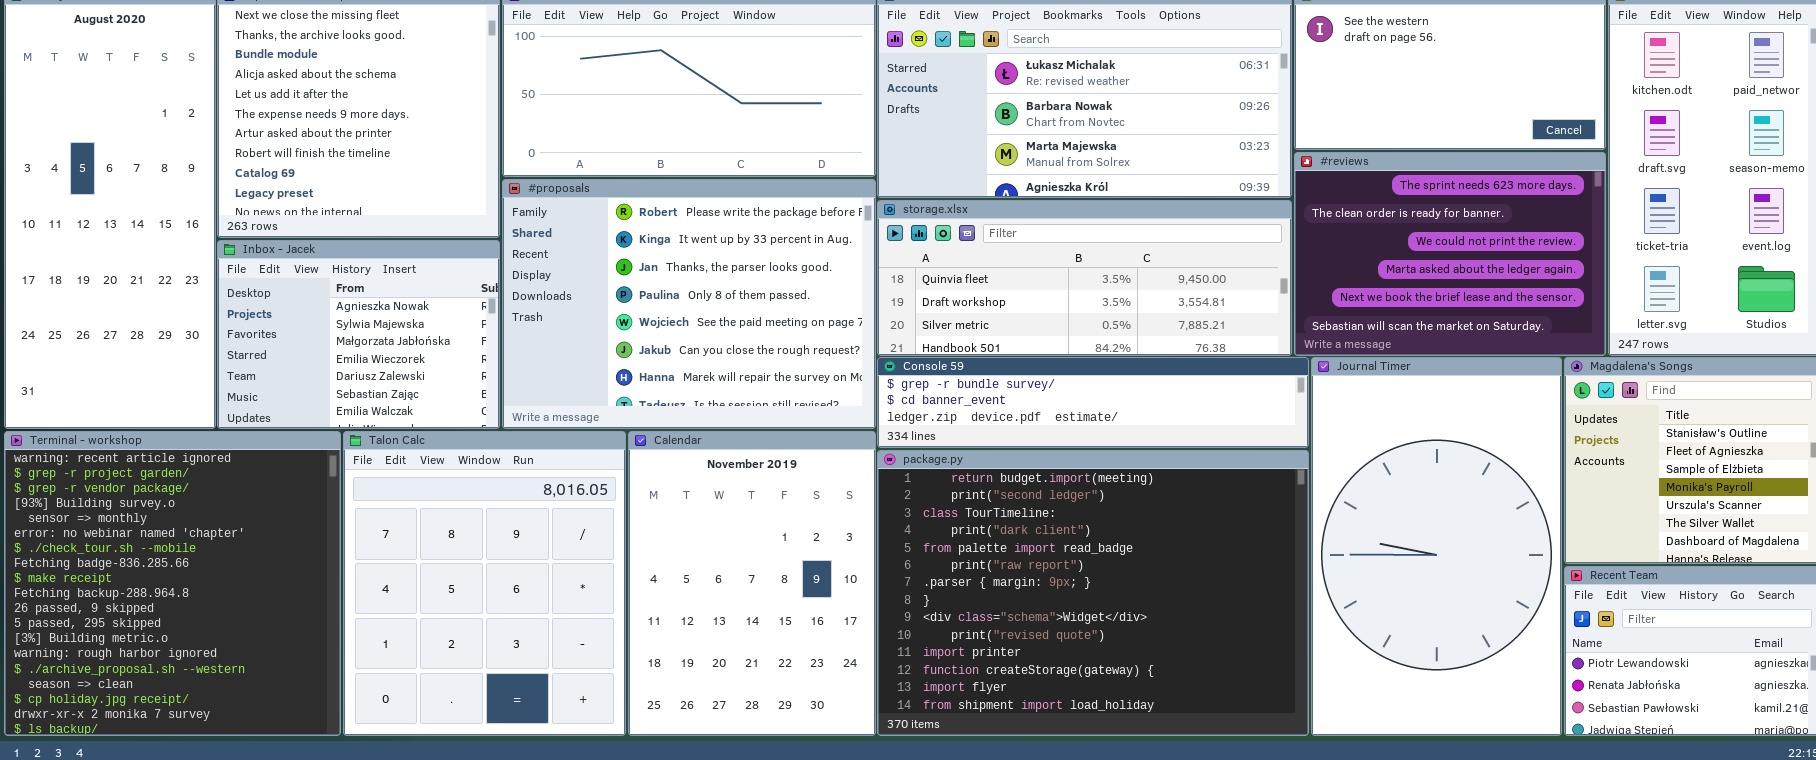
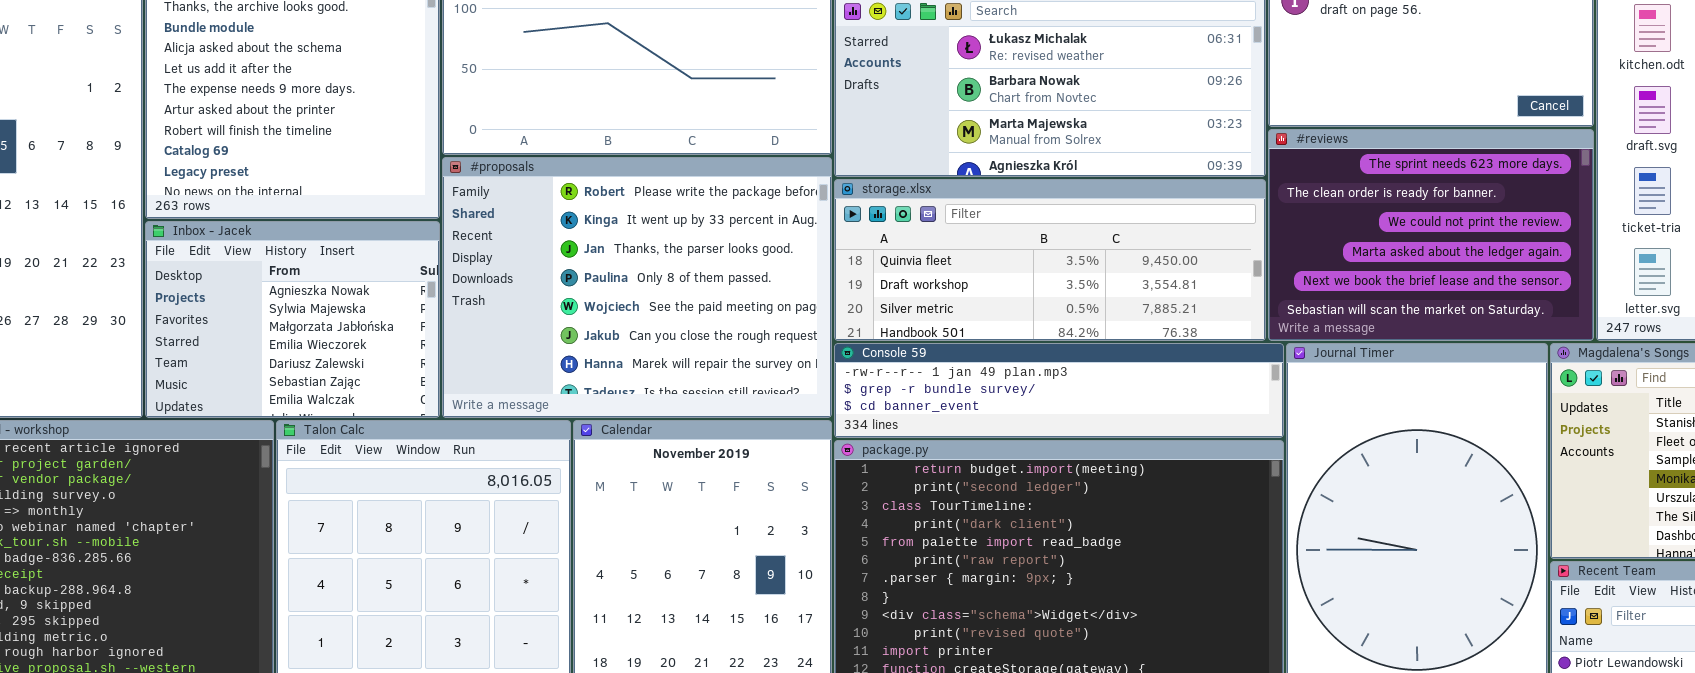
Console 59: [877,357,1309,448] -> [834,343,1284,438], scrolled up 1 row

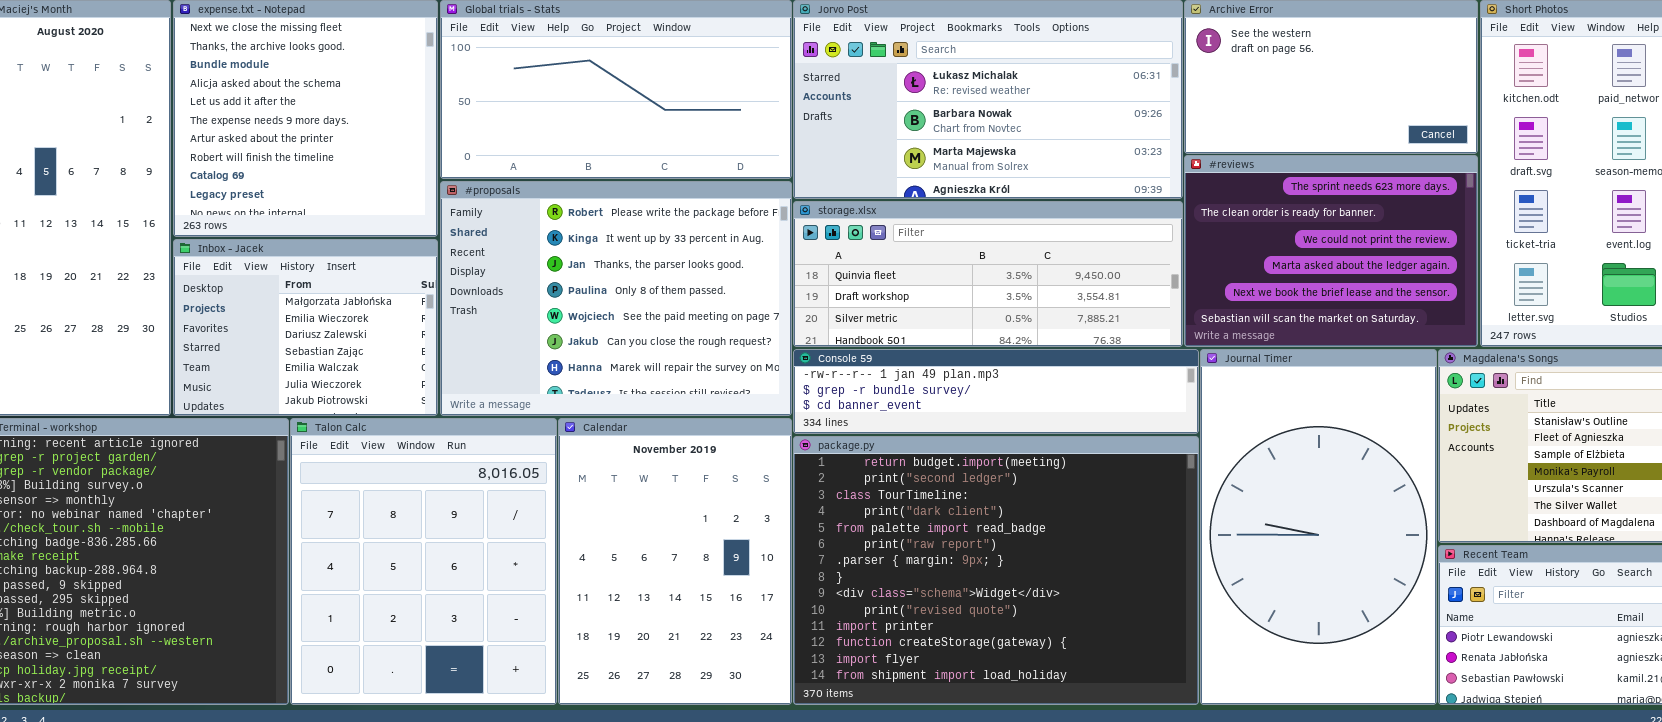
Inbox - Jacek: [145,221,440,418] -> [173,239,438,416], scrolled down 2 rows

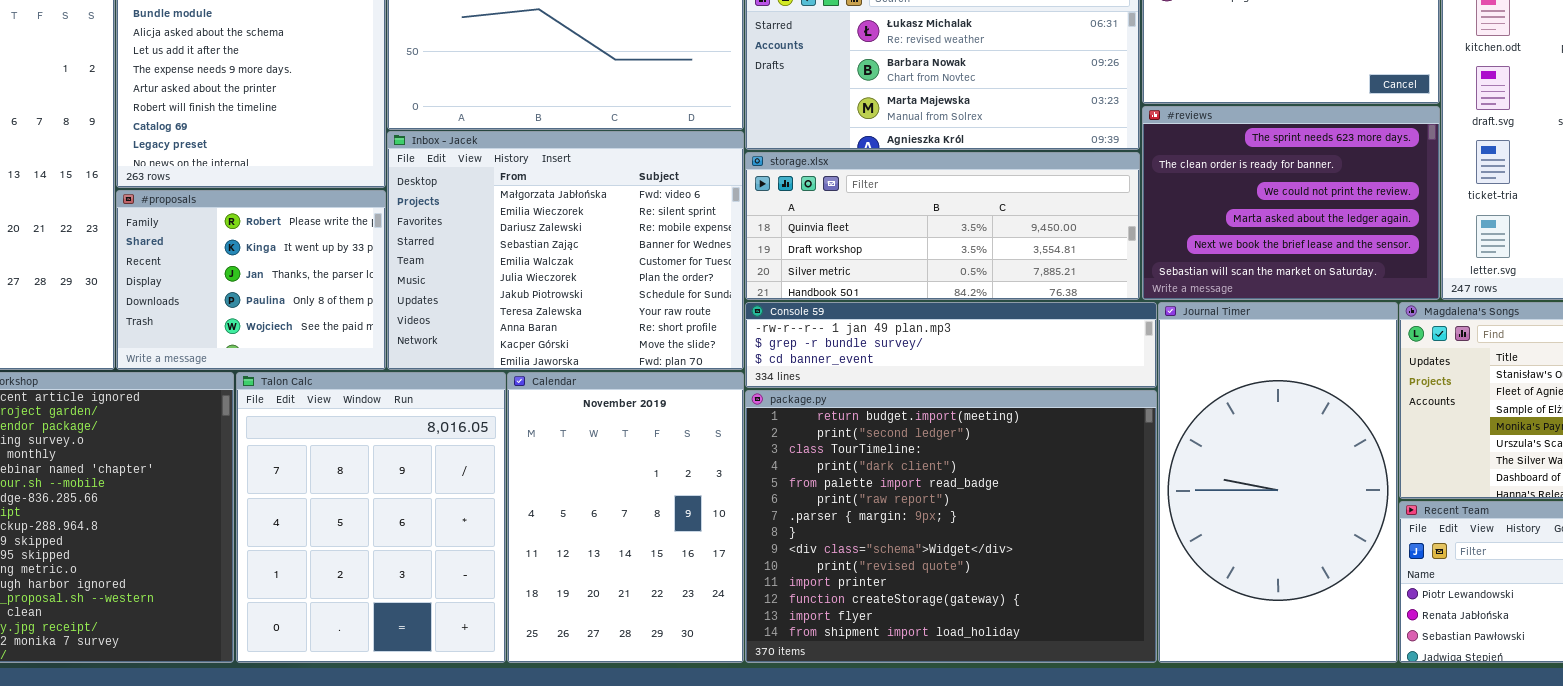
#proposals: [440,181,792,416] -> [116,190,386,370], moved, resized
Inbox - Jacek: [173,239,438,416] -> [387,131,744,370], moved, resized

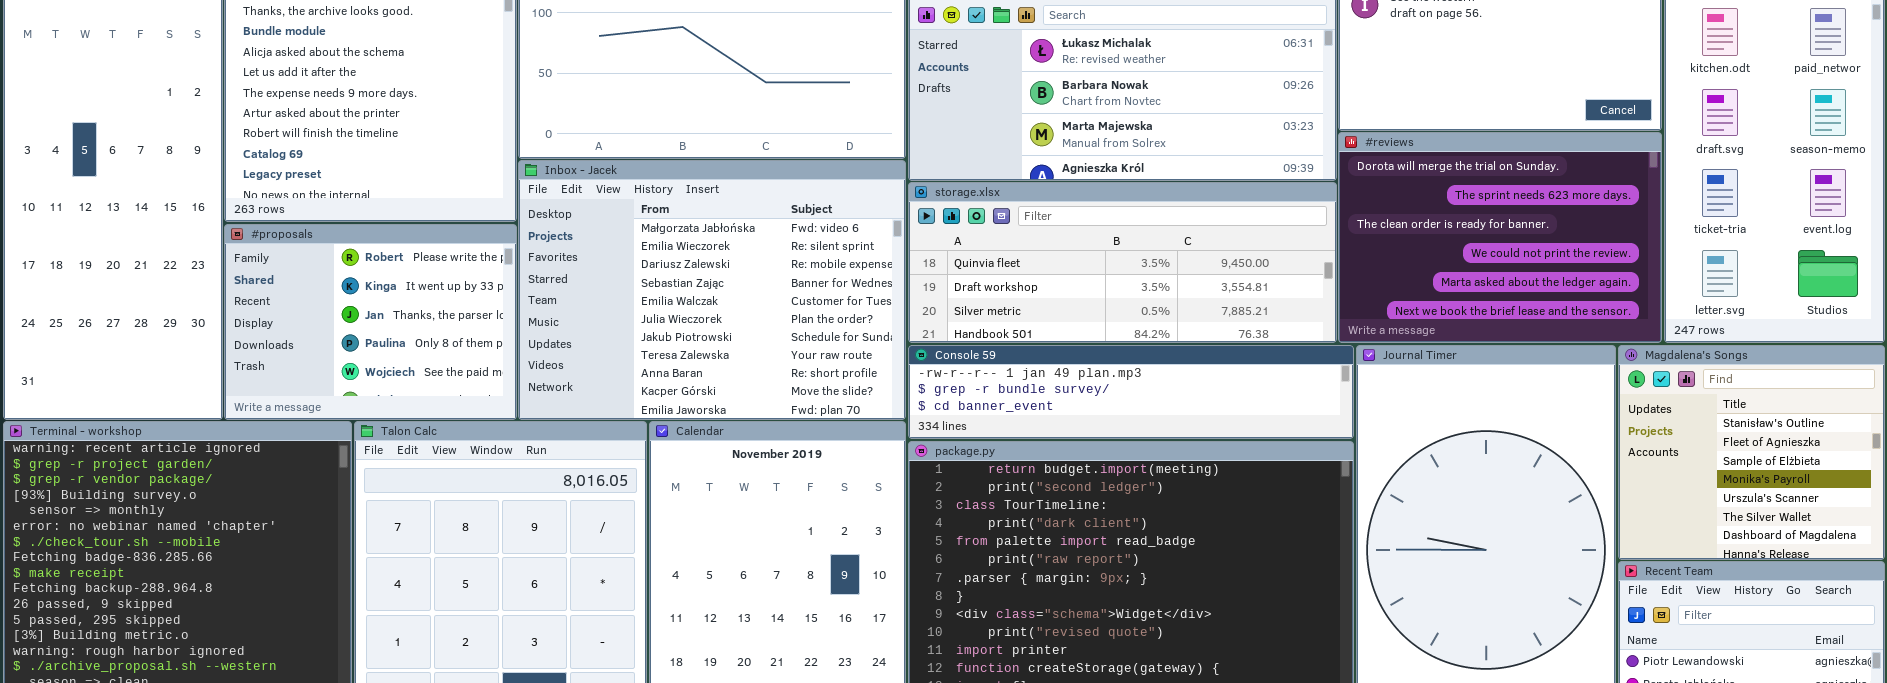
#reviews: [1142,106,1440,300] -> [1338,132,1662,343], scrolled up 1 row

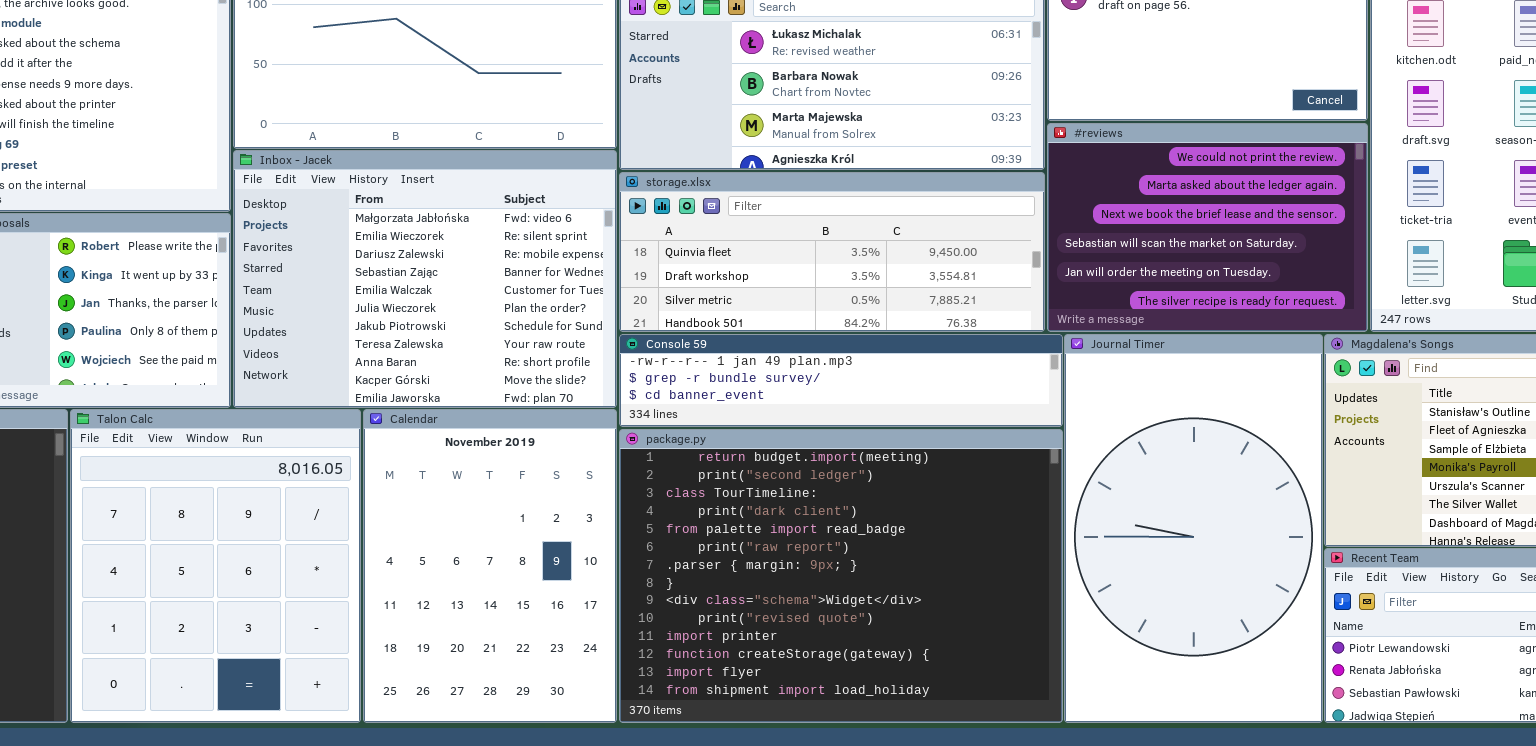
#reviews: [1338,132,1662,343] -> [1047,123,1368,332], scrolled down 3 rows

